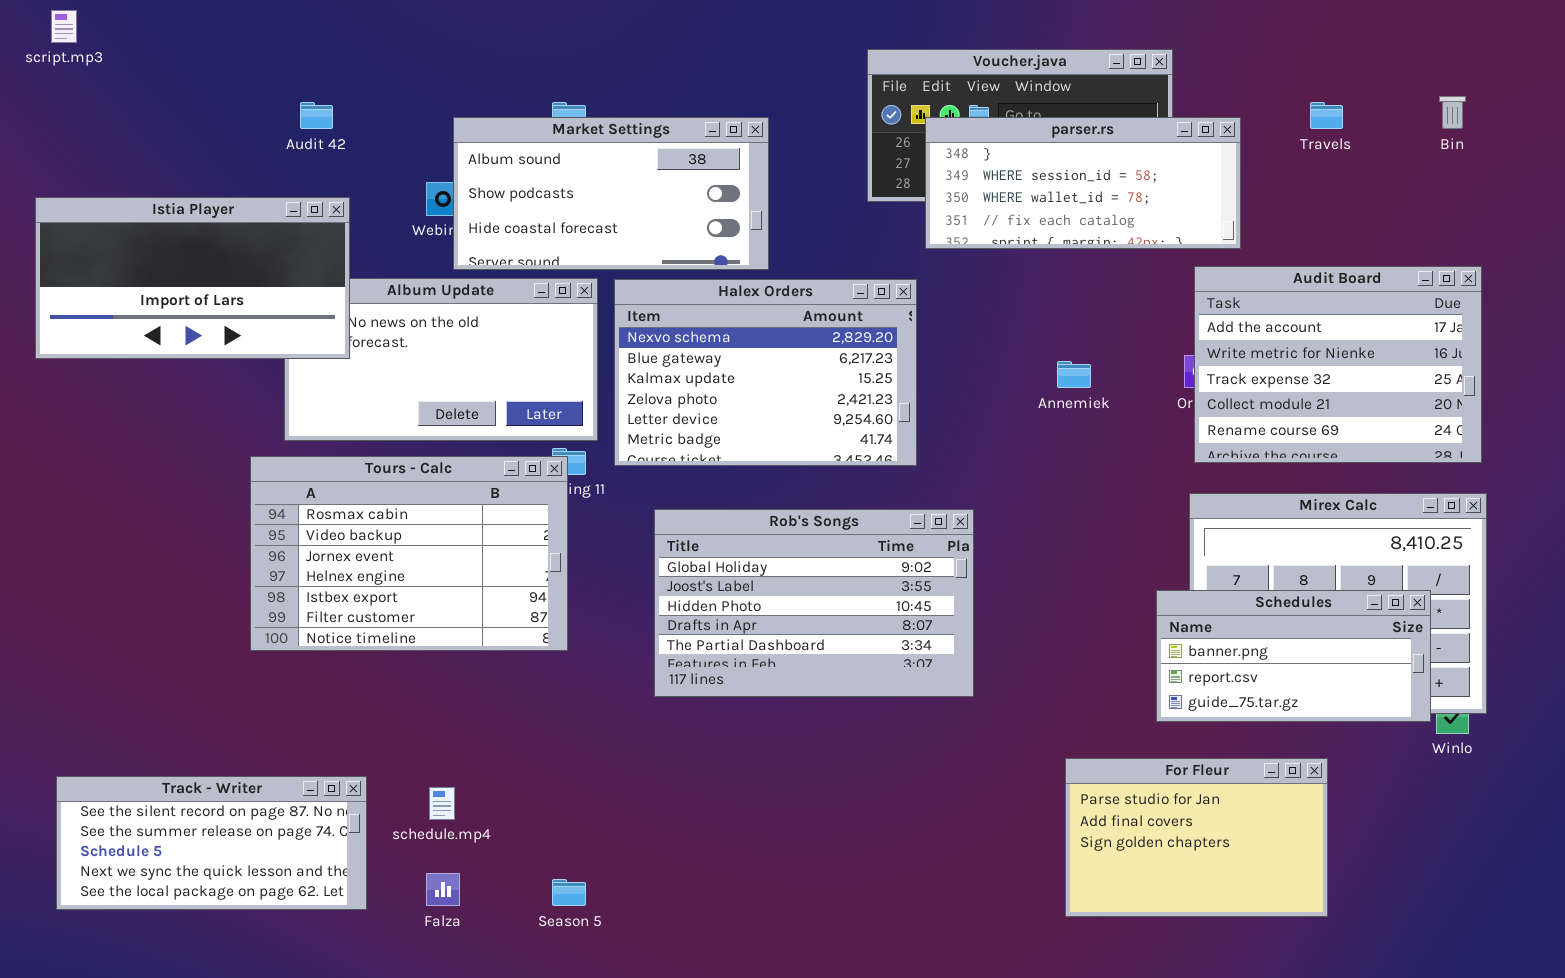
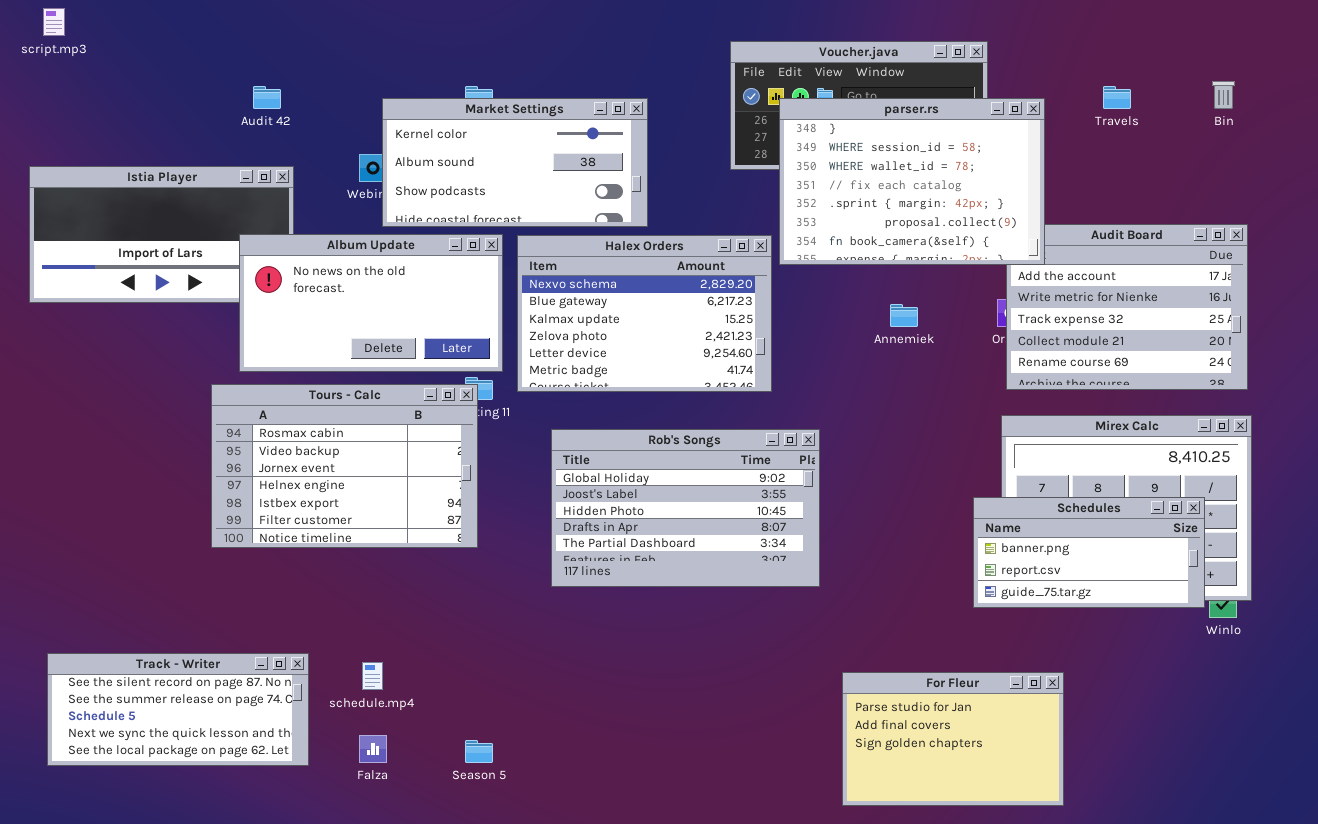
Market Settings: [453,117,769,270] -> [382,98,648,227], scrolled up 1 row
parser.rs: [925,117,1241,249] -> [779,98,1045,265], resized
Album Update: [284,278,598,441] -> [239,234,503,372], raised
For Fleur: [1065,758,1328,917] -> [842,672,1064,806], moved

